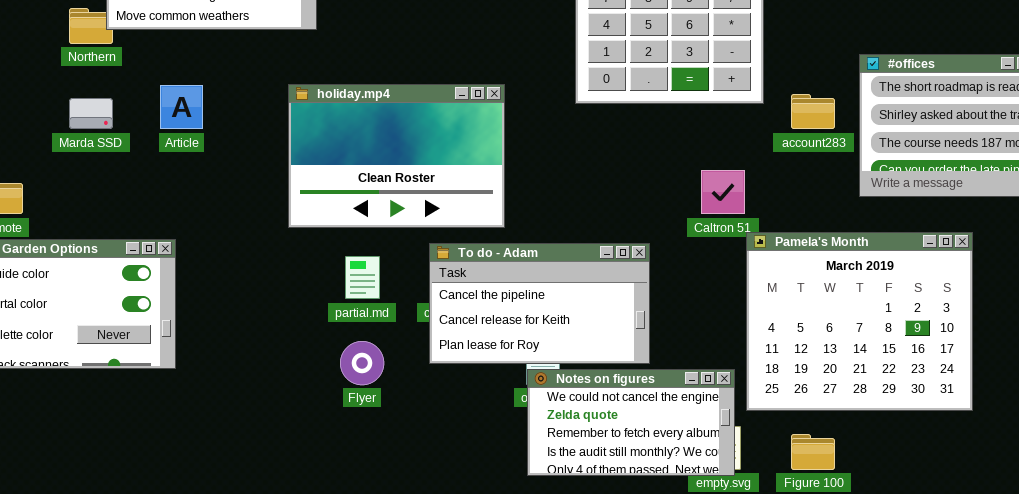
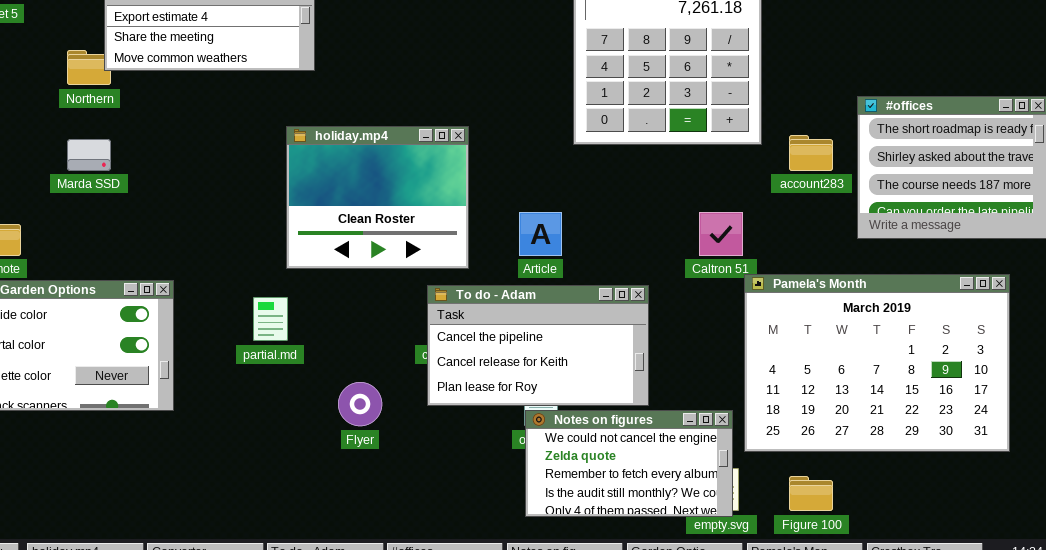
holiday.mp4: [288,84,505,228] -> [286,126,469,269], resized
Article: [160,85,203,129] -> [519,212,562,256], moved
Pamela's Month: [746,232,973,411] -> [744,274,1010,452], resized
partial.md: [345,256,380,299] -> [253,297,288,341], moved

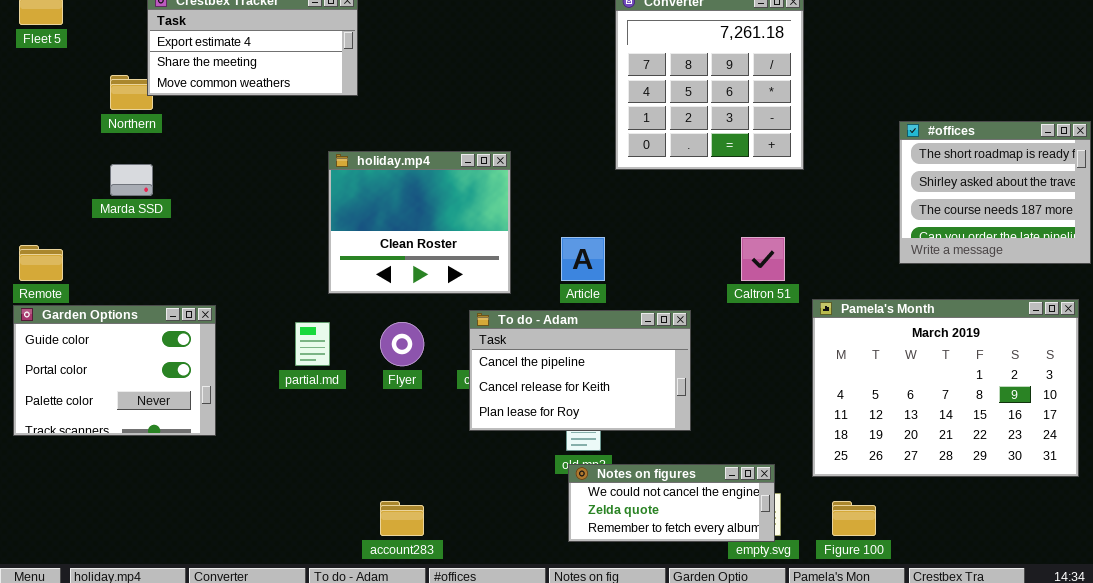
account283: [789,135,833,171] -> [380,501,424,536], moved
Pamela's Month: [744,274,1010,452] -> [812,299,1079,477], moved
Flyer: [338,382,382,426] -> [380,322,424,366], moved
Notes on figures: [525,410,733,517] -> [568,464,775,542], resized

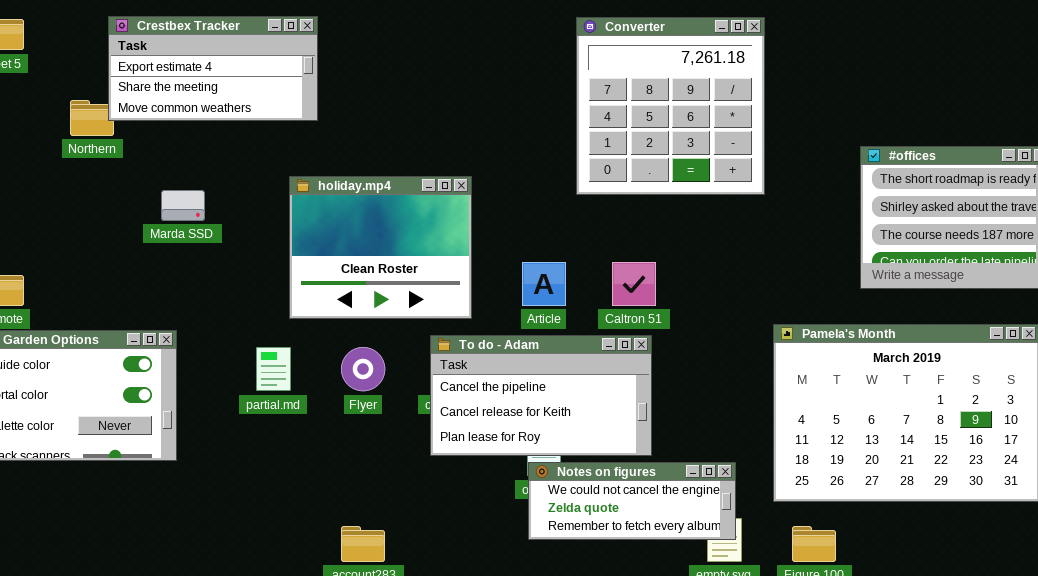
Marda SSD: [110,164,153,196] -> [161,190,205,221], moved
Caltron 51: [741,237,785,281] -> [612,262,656,306], moved
Notes on figures: [568,464,775,542] -> [528,462,736,540], moved

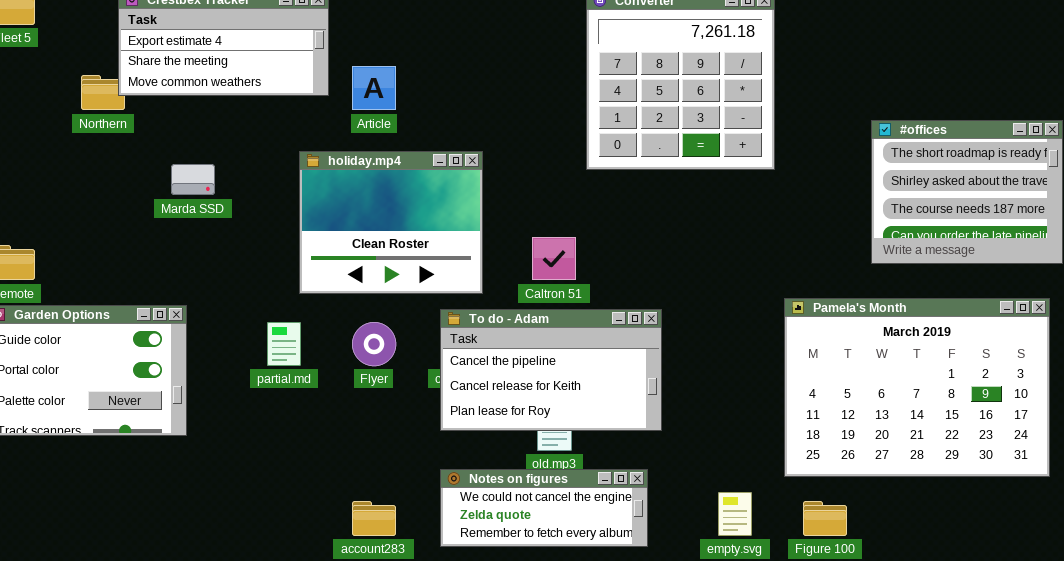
Article: [522,262,566,306] -> [352,66,396,110], moved
Caltron 51: [612,262,656,306] -> [532,237,576,280], moved
Notes on figures: [528,462,736,540] -> [440,469,648,547], moved

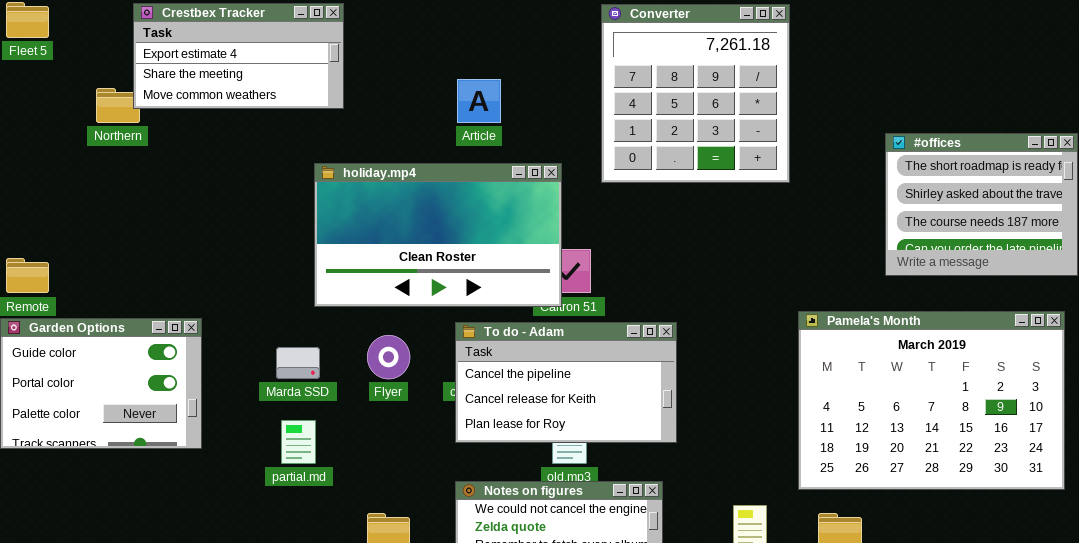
Article: [352,66,396,110] -> [457,79,501,123], moved
holiday.mp4: [299,151,483,294] -> [314,163,562,307], resized
Marda SSD: [171,164,215,195] -> [276,347,320,379], moved
partial.md: [267,322,301,366] -> [281,420,316,464], moved

